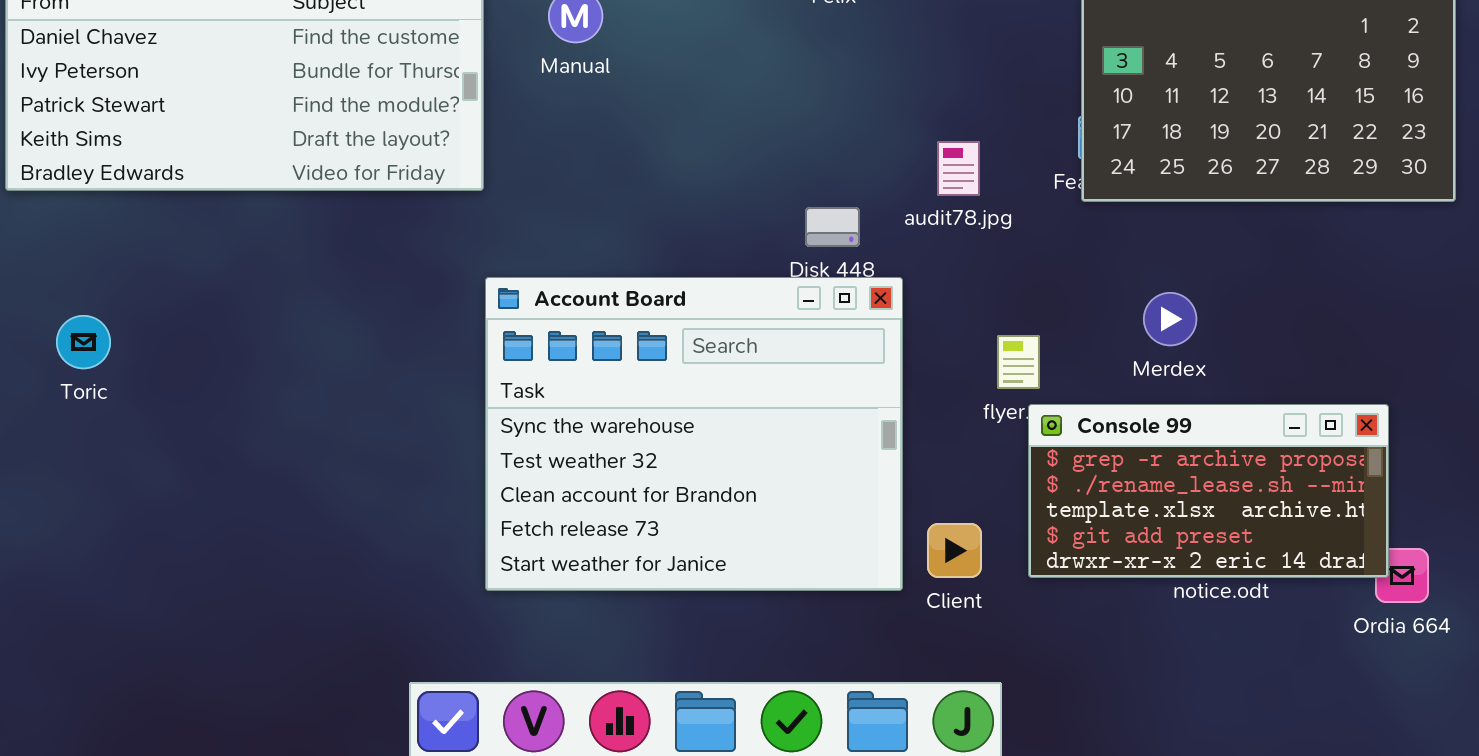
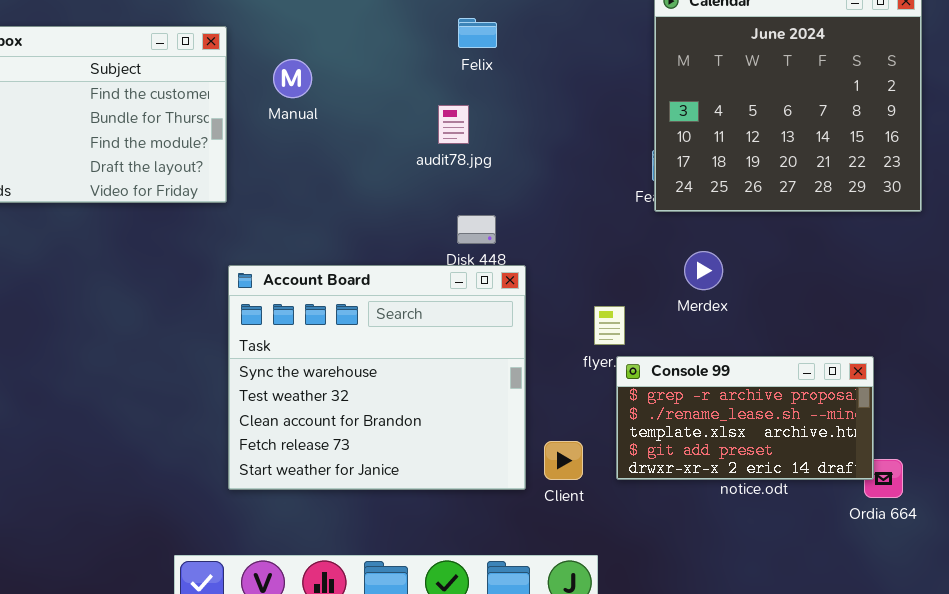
audit78.jpg: [937,141,980,196] -> [438,105,469,144], moved
Merdex: [1143,292,1197,346] -> [684,251,723,290], moved

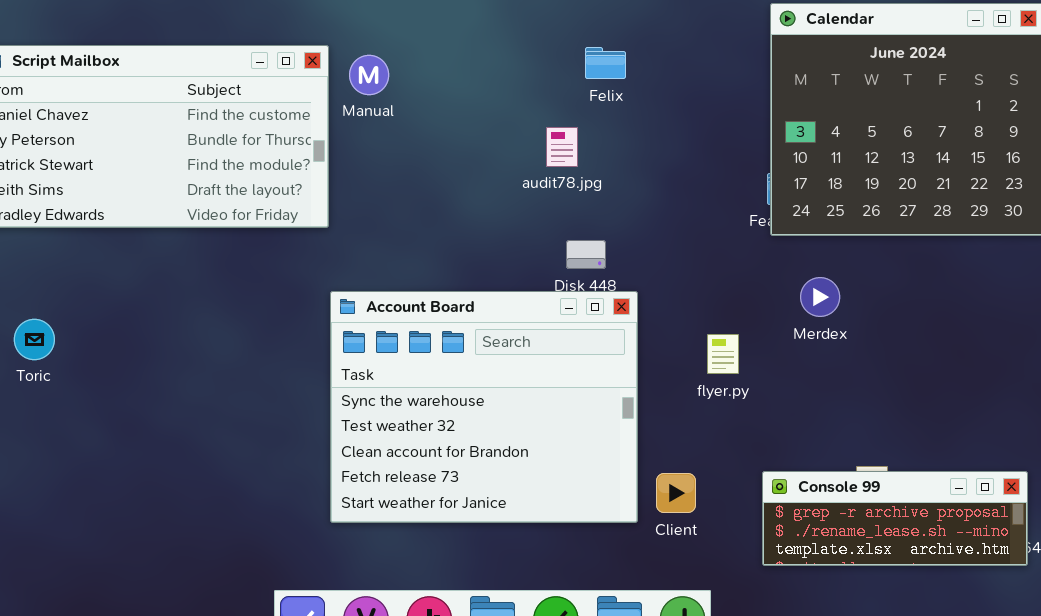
Felix: [458,18,497,48] -> [585,47,626,79], moved
Manual: [273,59,312,98] -> [349,55,389,95], moved
Console 99: [616,356,874,480] -> [762,471,1028,566], moved, resized

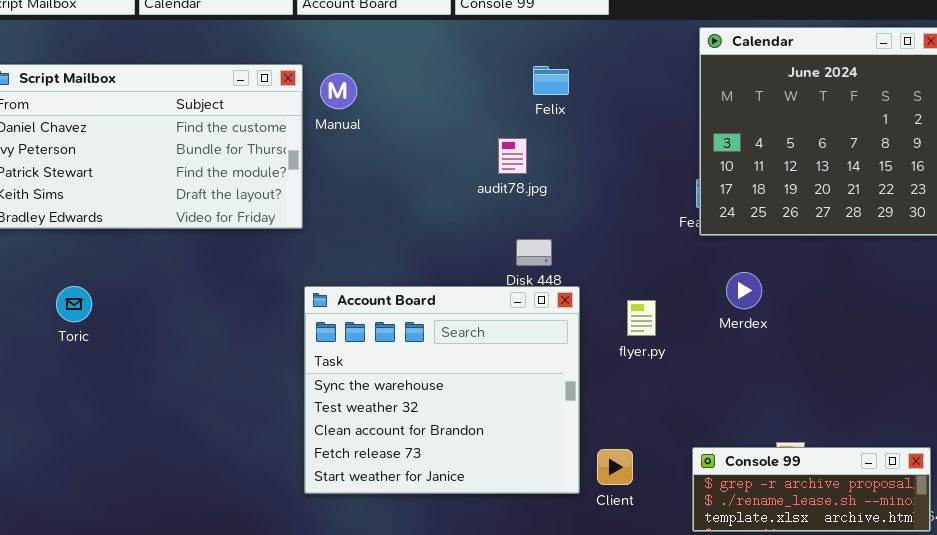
Toric: [14,319,55,360] -> [56,286,92,322], moved
flyer.py: [707,334,739,374] -> [627,300,656,336], moved

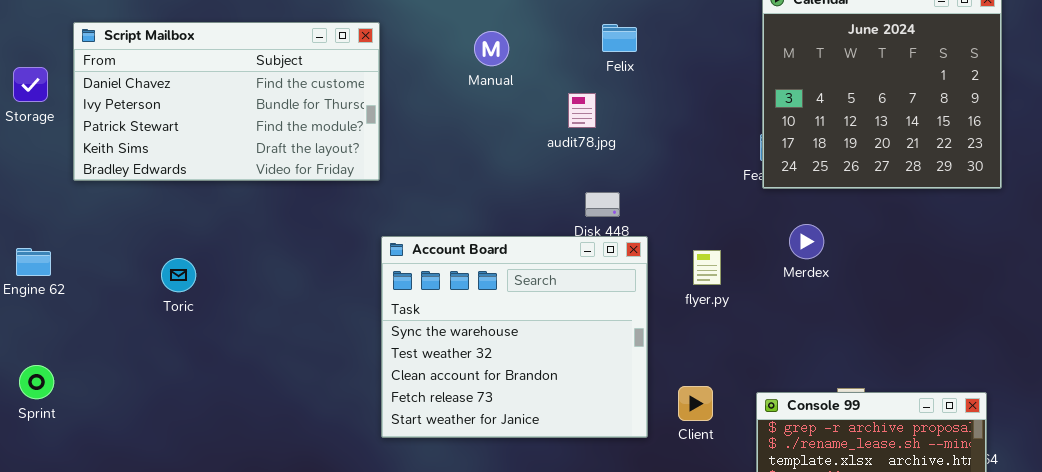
Manual: [320,73,357,109] -> [474,31,509,66], moved
Toric: [56,286,92,322] -> [161,258,196,292], moved
Client: [597,449,633,485] -> [678,386,713,421], moved

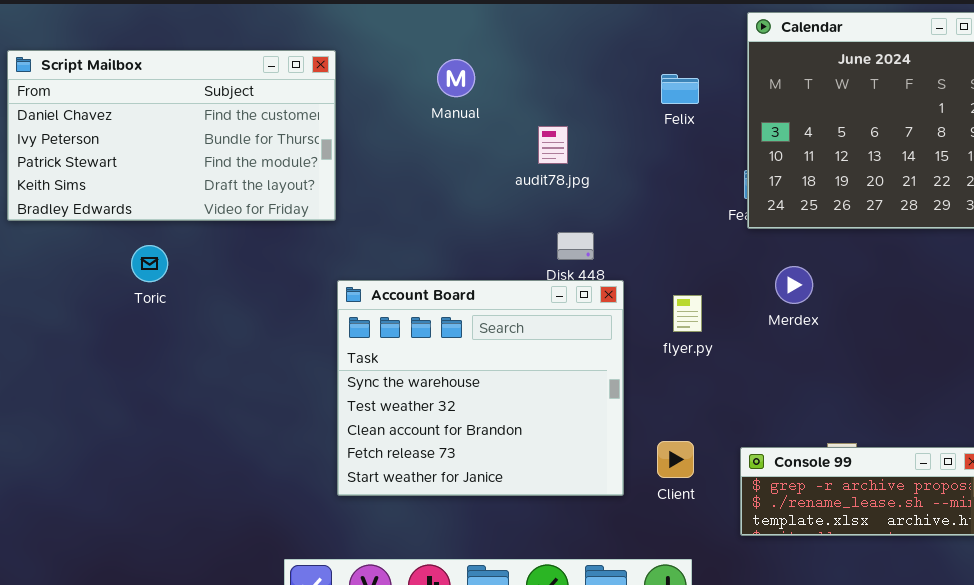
Felix: [602,24,637,52] -> [661,74,699,104], moved
Toric: [161,258,196,292] -> [131,245,168,282], moved

